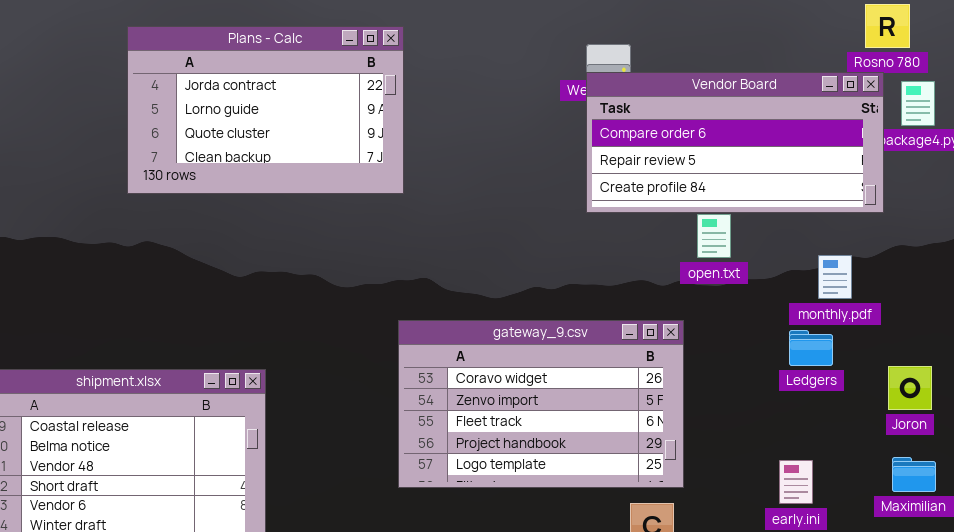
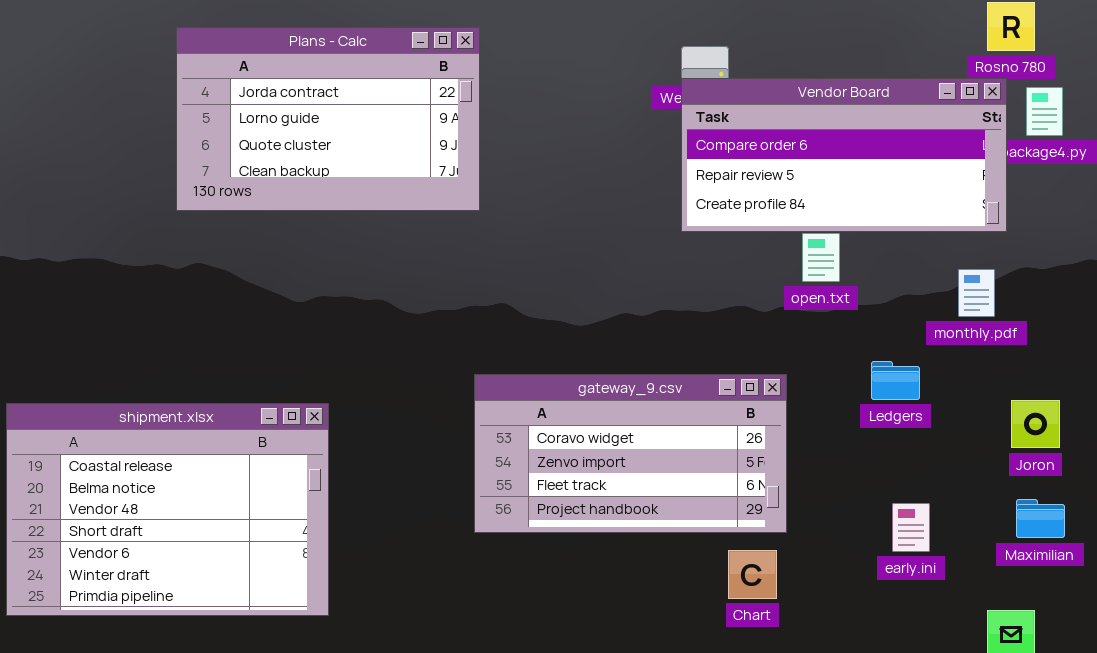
monthly.pdf: [818,255,852,299] -> [958,269,995,317], moved
gateway_9.csv: [398,320,684,488] -> [474,374,787,533], resized
Ledgers: [789,330,833,366] -> [871,361,920,400], moved

